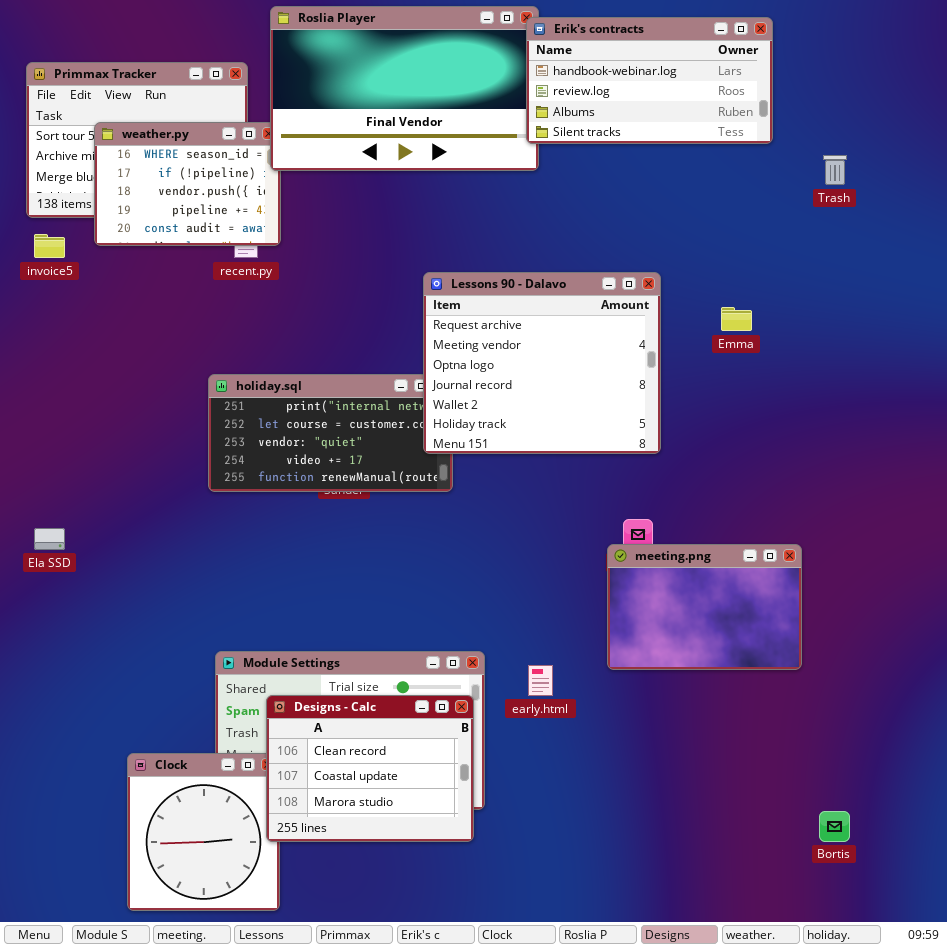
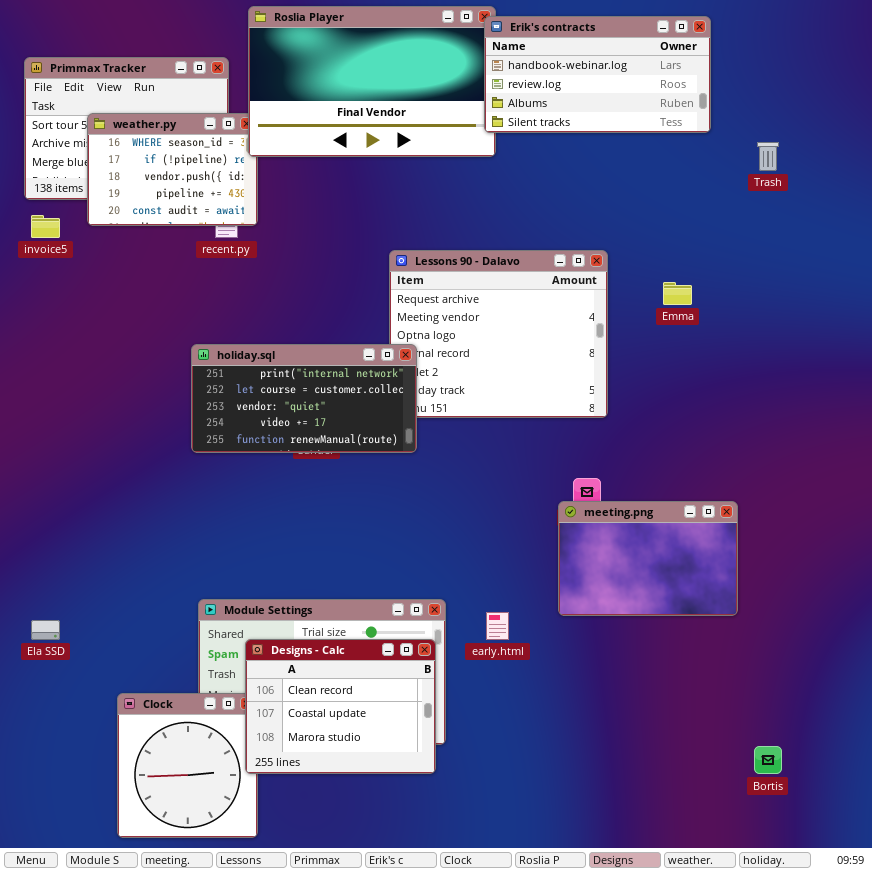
holiday.sql: [208,374,453,492] -> [191,344,417,453], raised
Ela SSD: [34,528,65,550] -> [31,620,60,640], moved

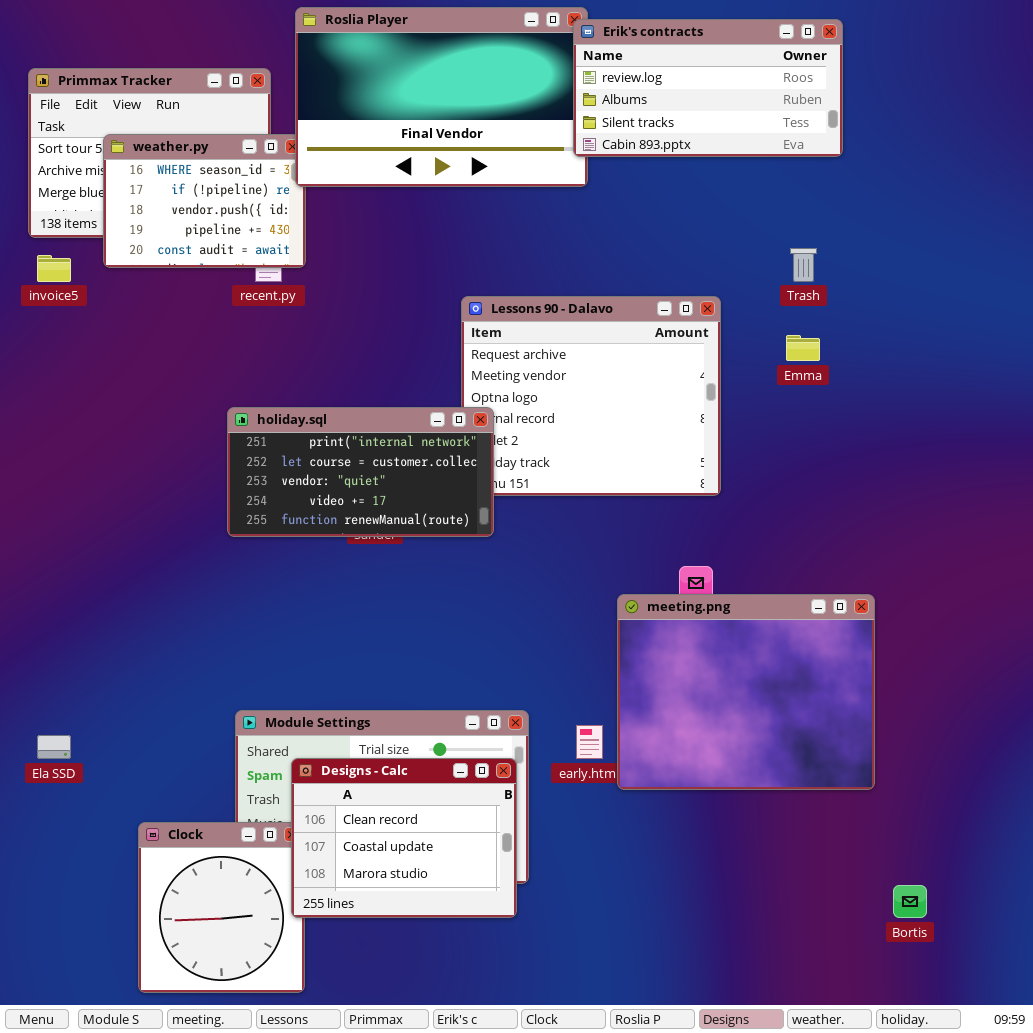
Erik's contracts: [484,16,711,133] -> [573,19,843,157], scrolled down 1 row
Trash: [757,142,779,171] -> [790,248,817,282], moved
meeting.png: [558,501,738,616] -> [617,594,875,790], resized

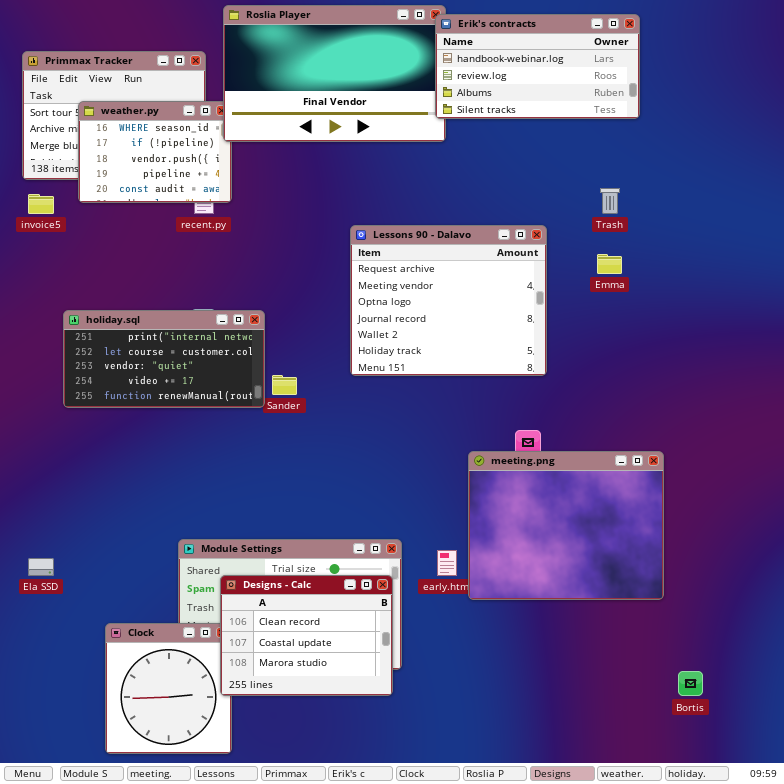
Erik's contracts: [573,19,843,157] -> [435,14,640,119], scrolled up 1 row
holiday.sql: [227,407,494,537] -> [63,310,265,408], moved

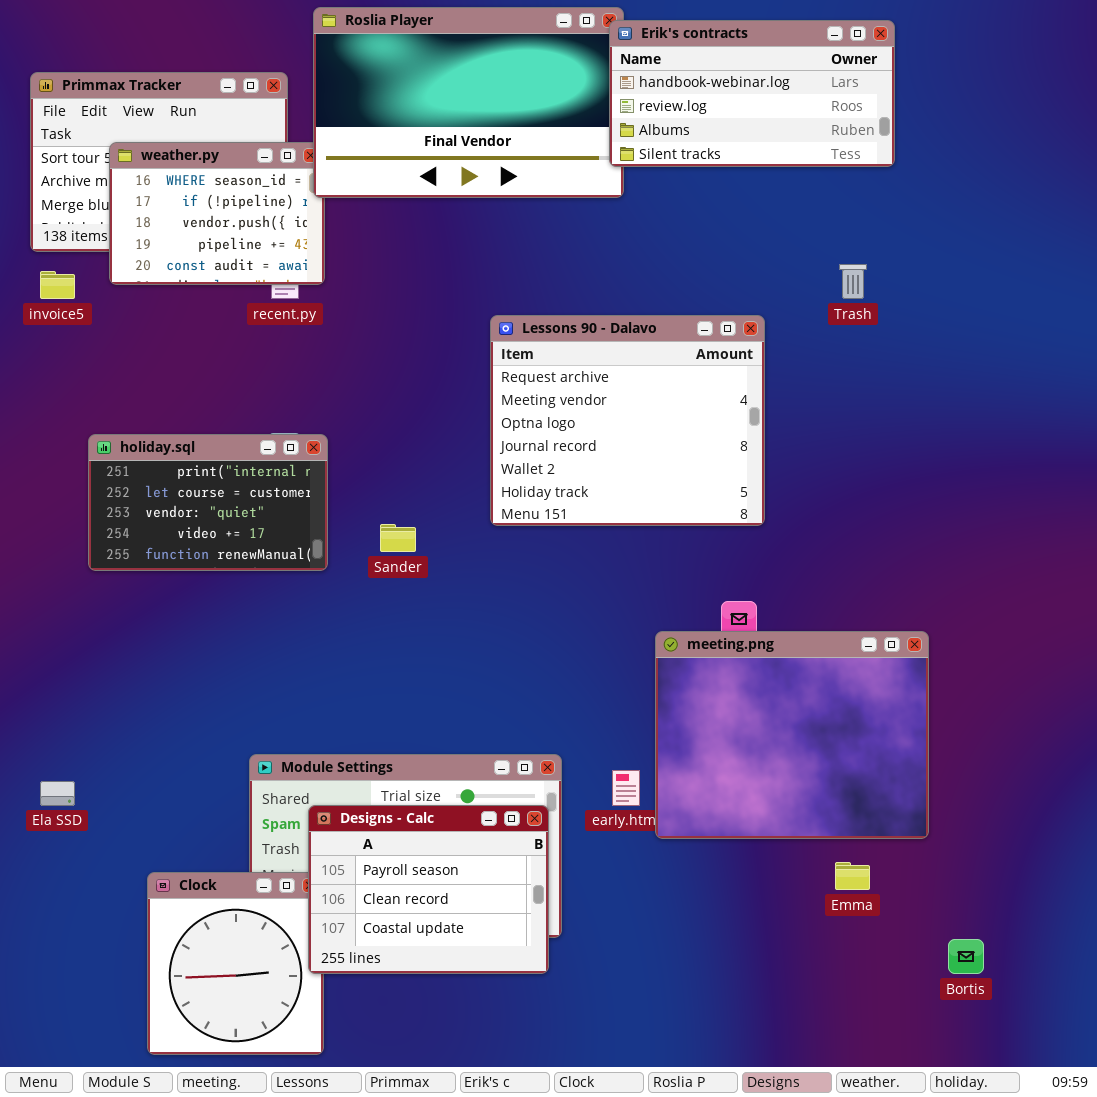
Emma: [597,254,622,274] -> [835,862,870,890], moved
holiday.sql: [63,310,265,408] -> [88,434,328,571], resized
Designs - Calc: [220,575,393,696] -> [308,805,549,974], scrolled up 1 row

